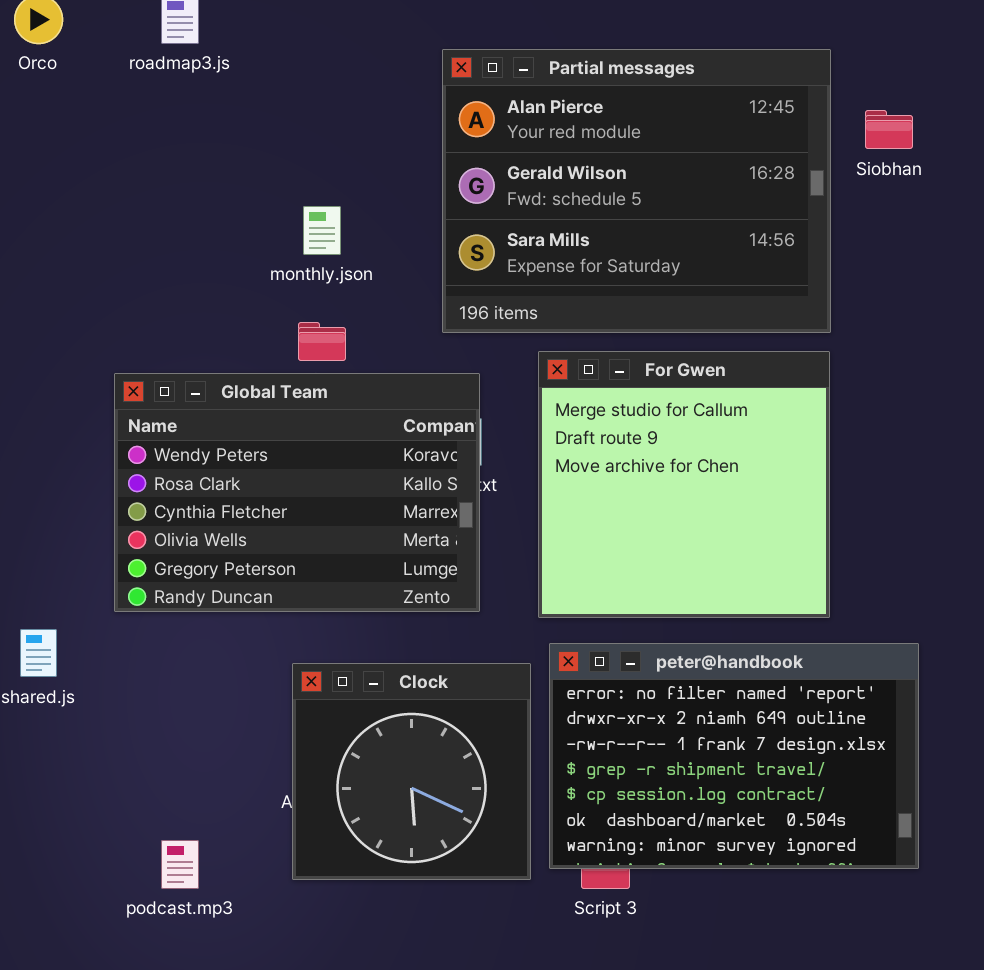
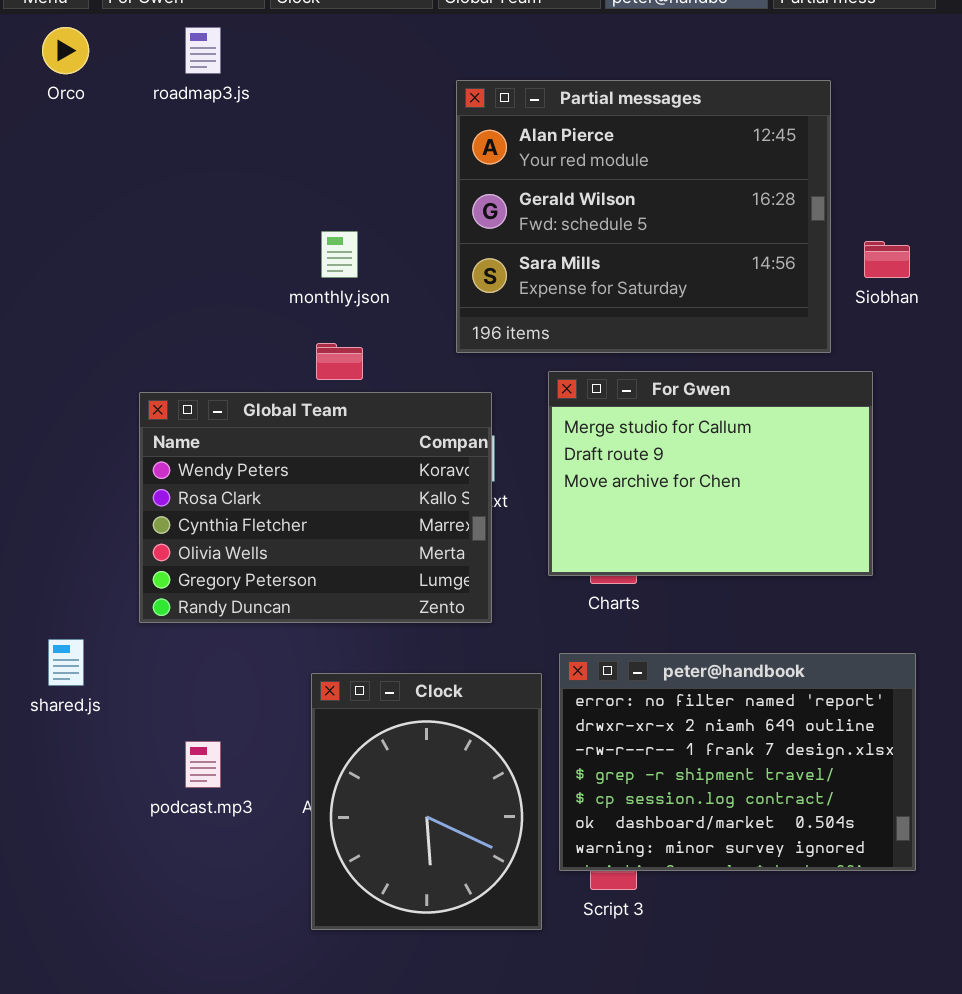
Siobhan: [865,110,913,149] -> [864,241,910,278], moved
For Gwen: [538,351,830,618] -> [548,371,873,576], resized
Clock: [292,663,531,880] -> [311,673,542,930], resized
podcast.mp3: [161,840,199,889] -> [185,741,221,788], moved

